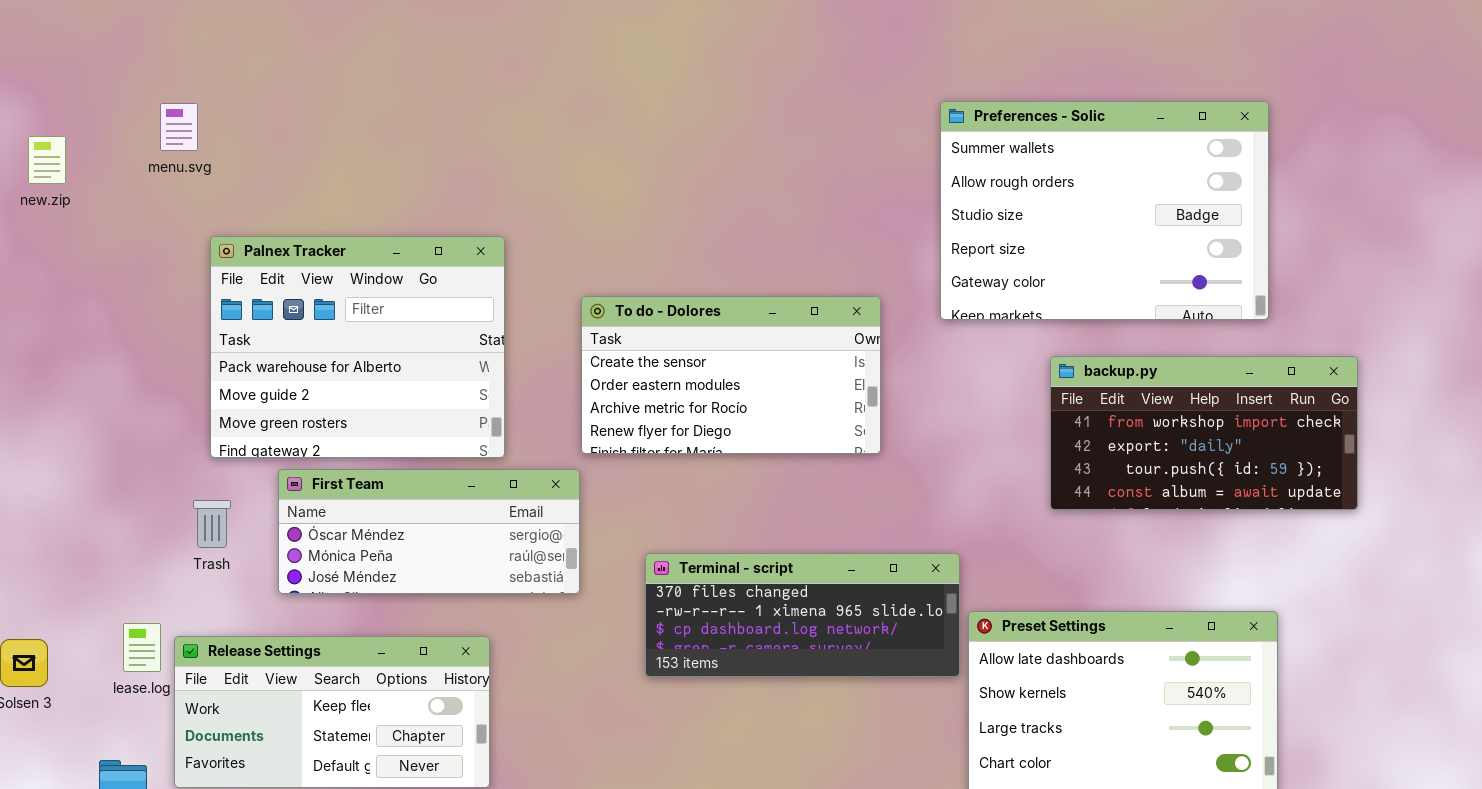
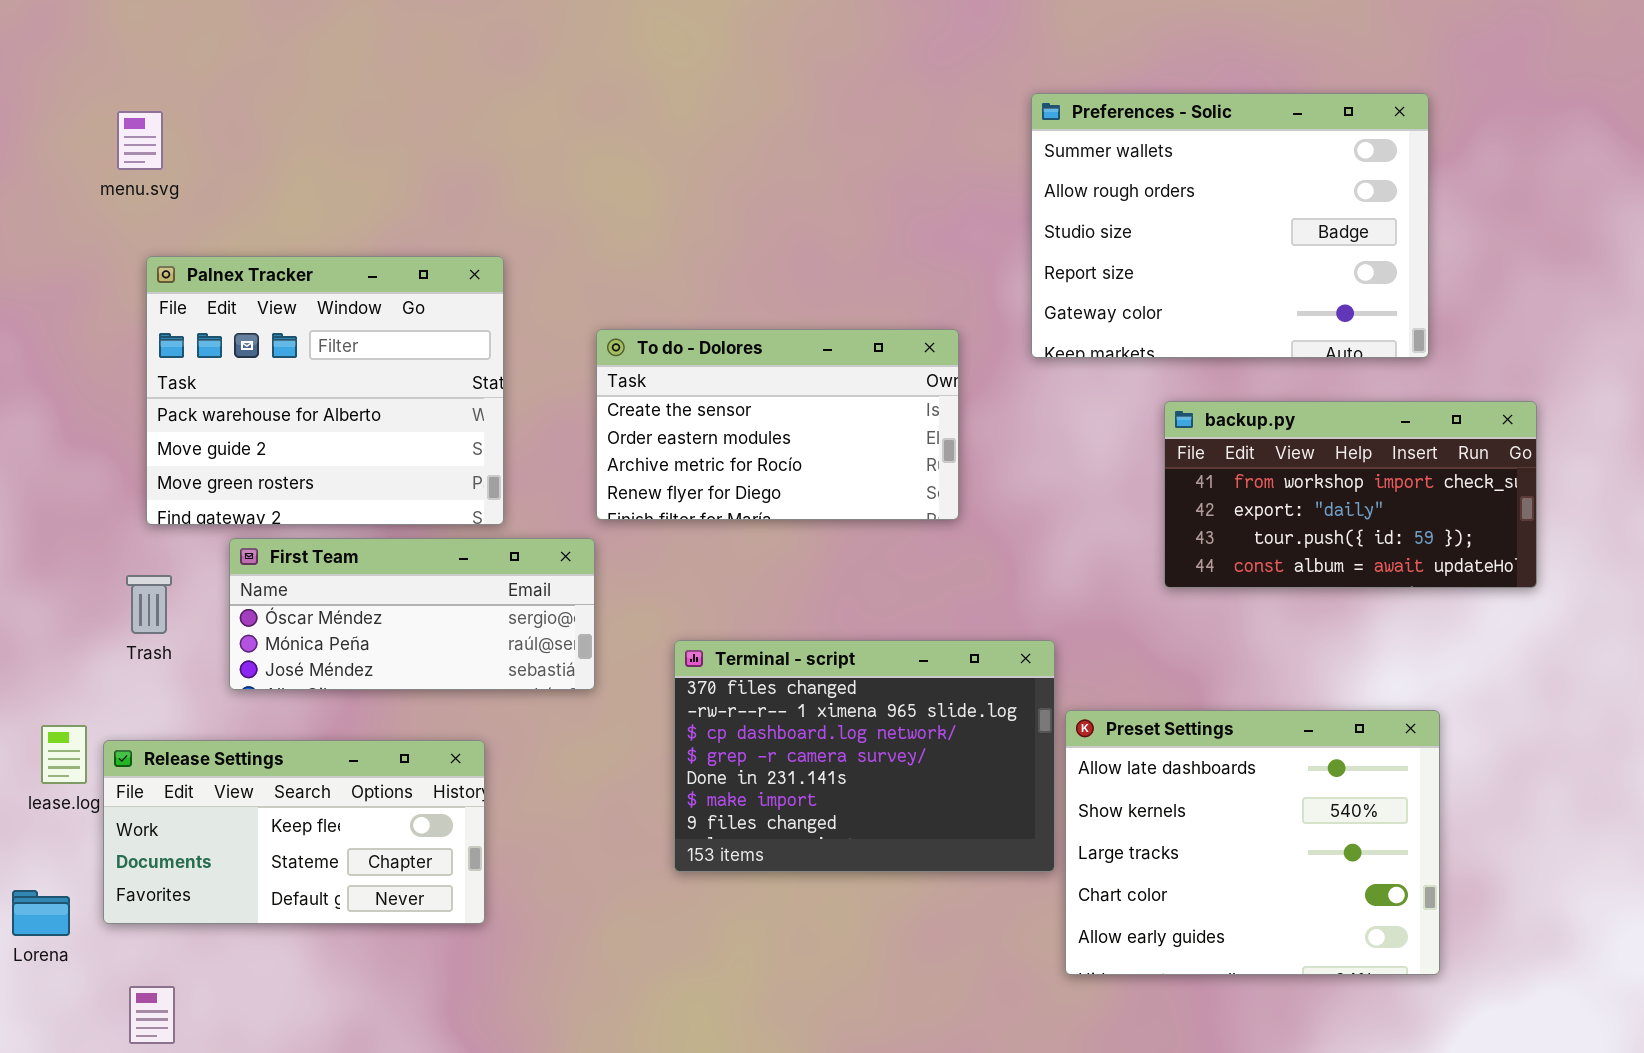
menu.svg: [160,103,198,151] -> [117,111,163,170], moved
Terminal - script: [645,553,960,677] -> [674,640,1055,872], resized

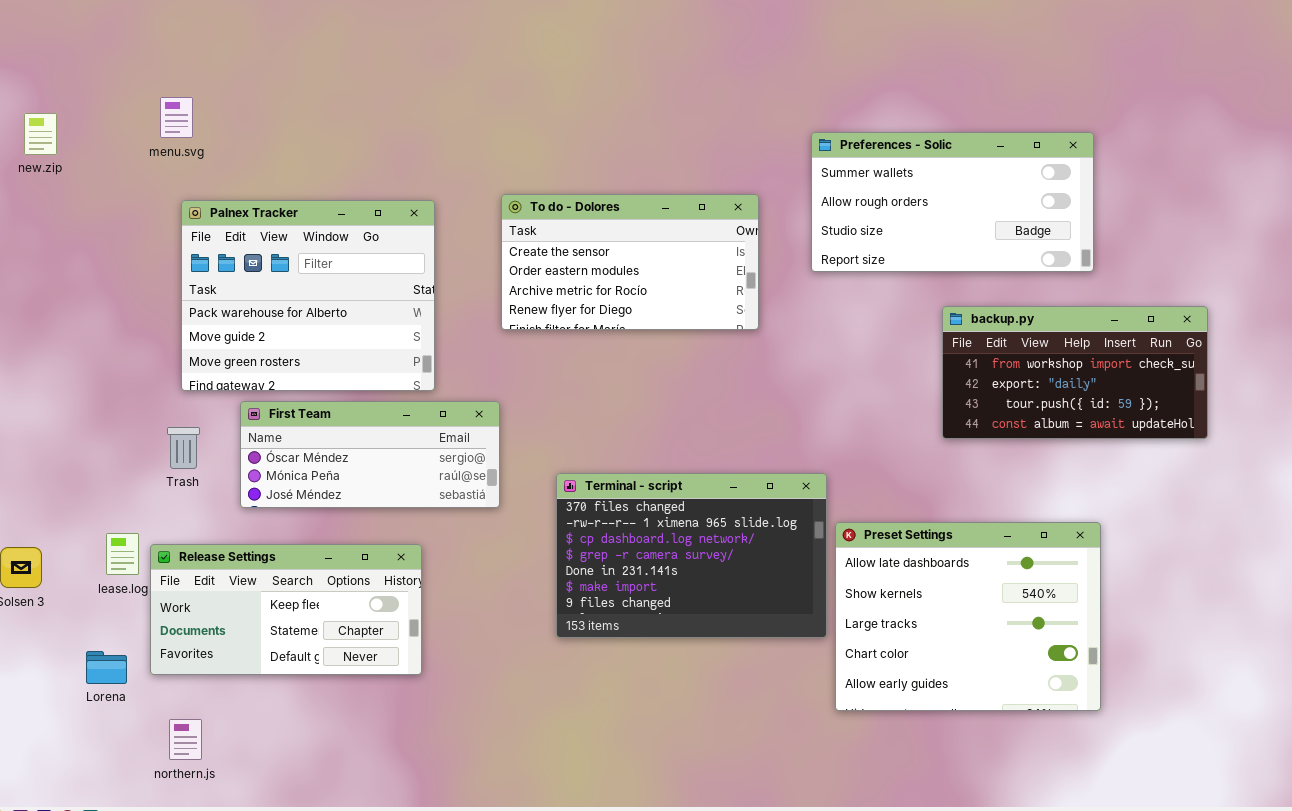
Preferences - Solic: [1031,93,1429,358] -> [811,132,1094,272], resized
To do - Dolores: [596,329,959,520] -> [501,194,759,330], moved
backup.py: [1164,401,1537,588] -> [942,306,1208,439], moved

